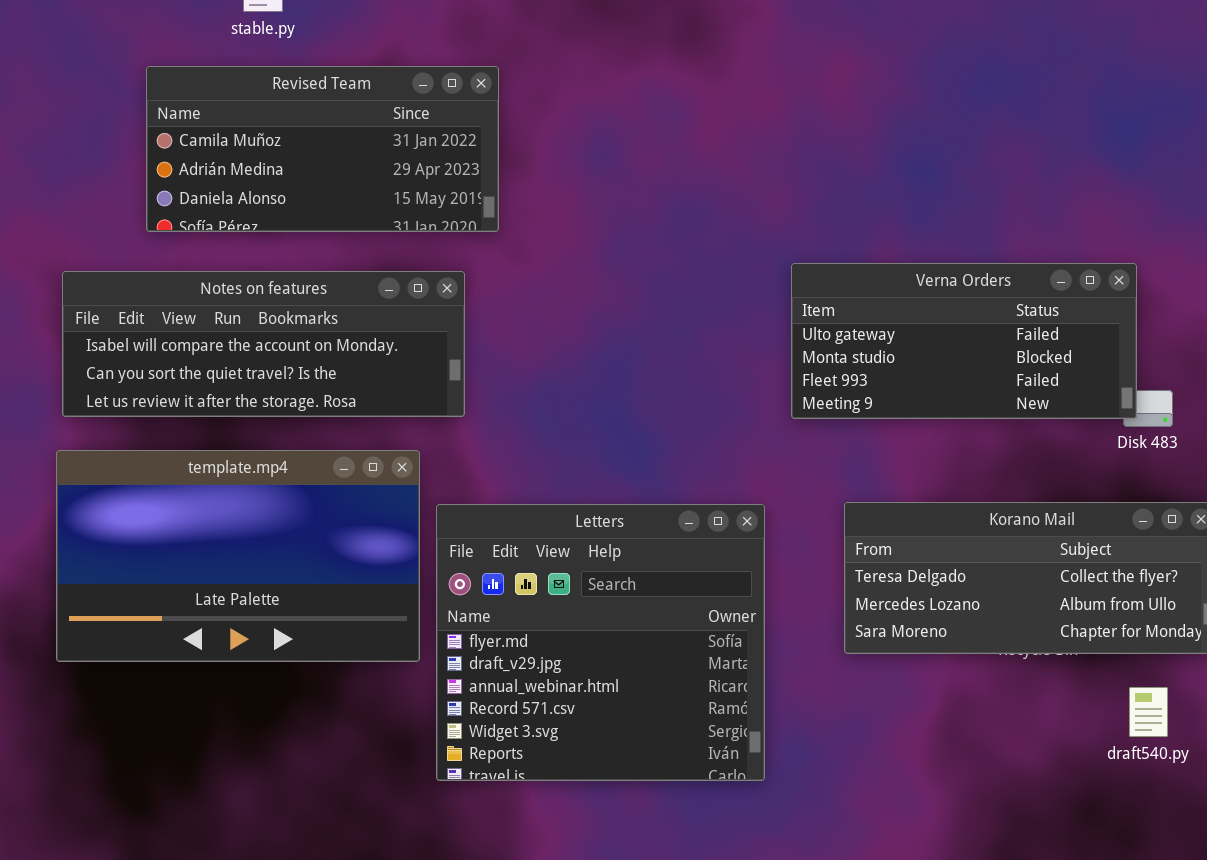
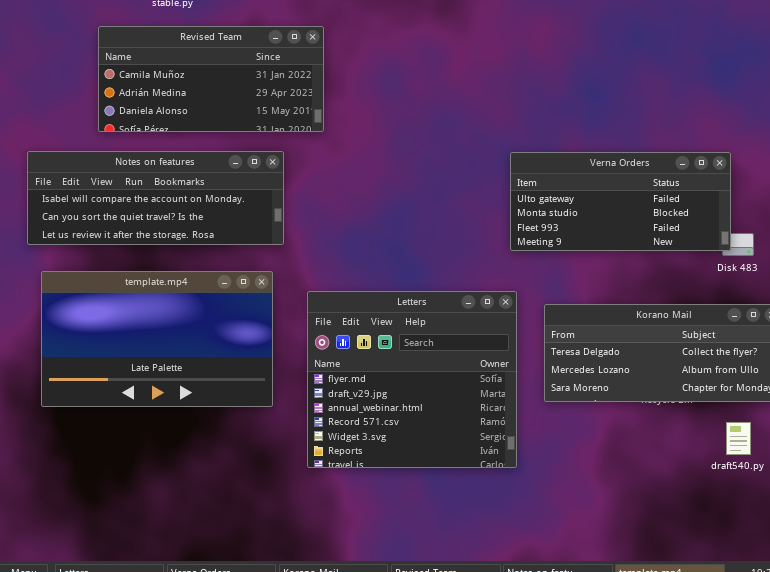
Notes on features: [62,271,465,417] -> [27,151,284,245], moved
Letters: [436,504,765,781] -> [307,291,517,468], moved

